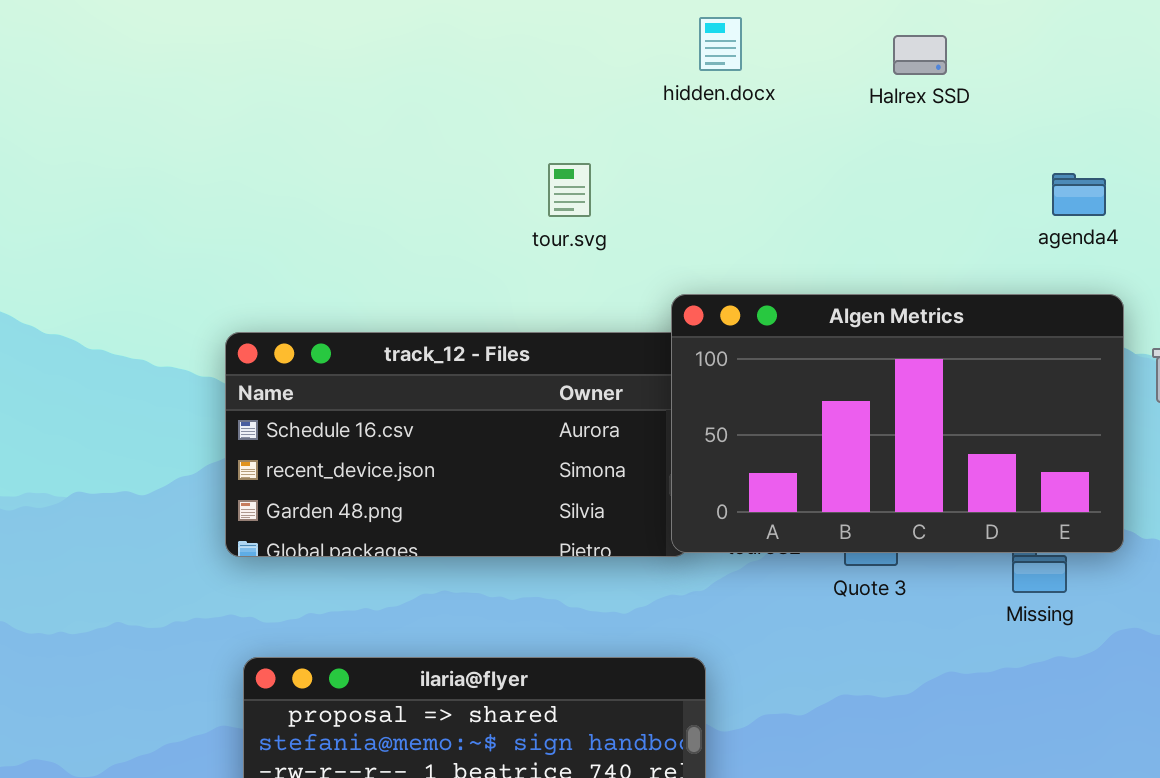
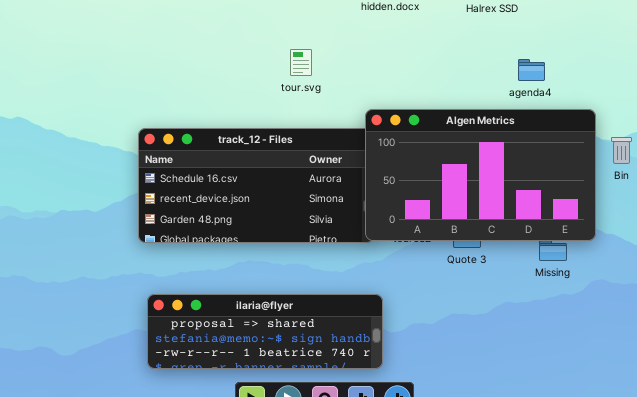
tour.svg: [548,163,591,217] -> [290,49,312,76], moved
agenda4: [1052,173,1106,216] -> [518,59,545,81], moved

